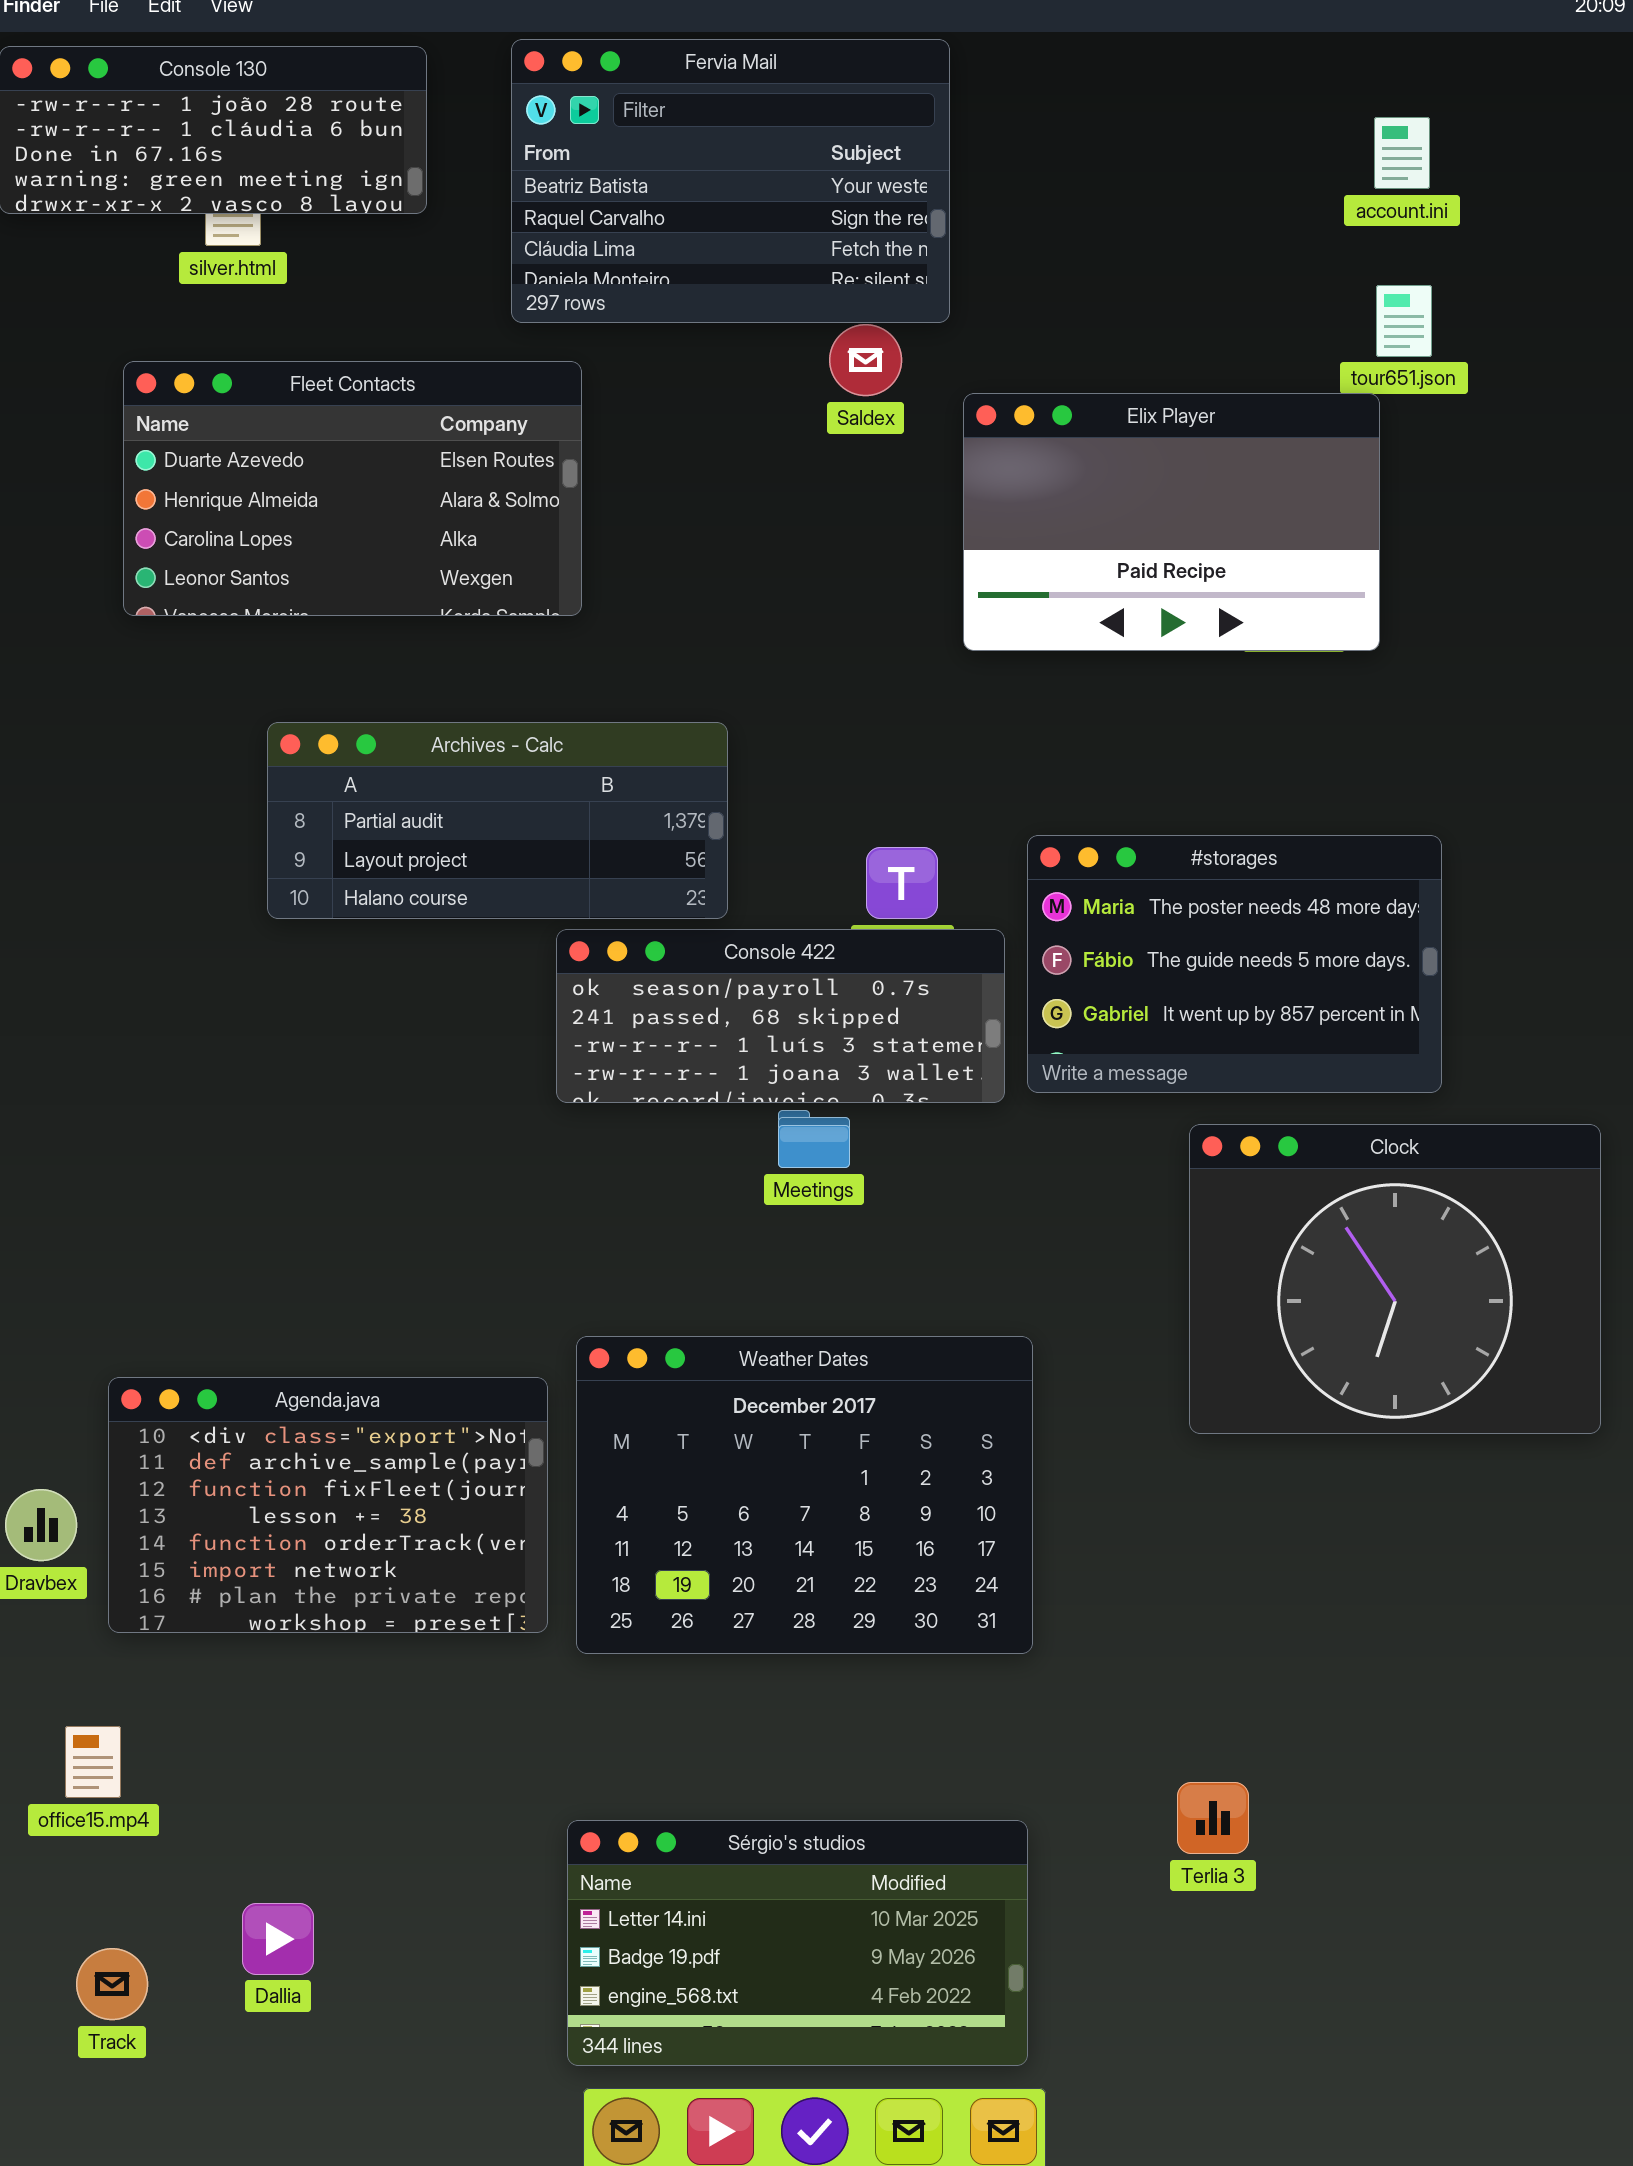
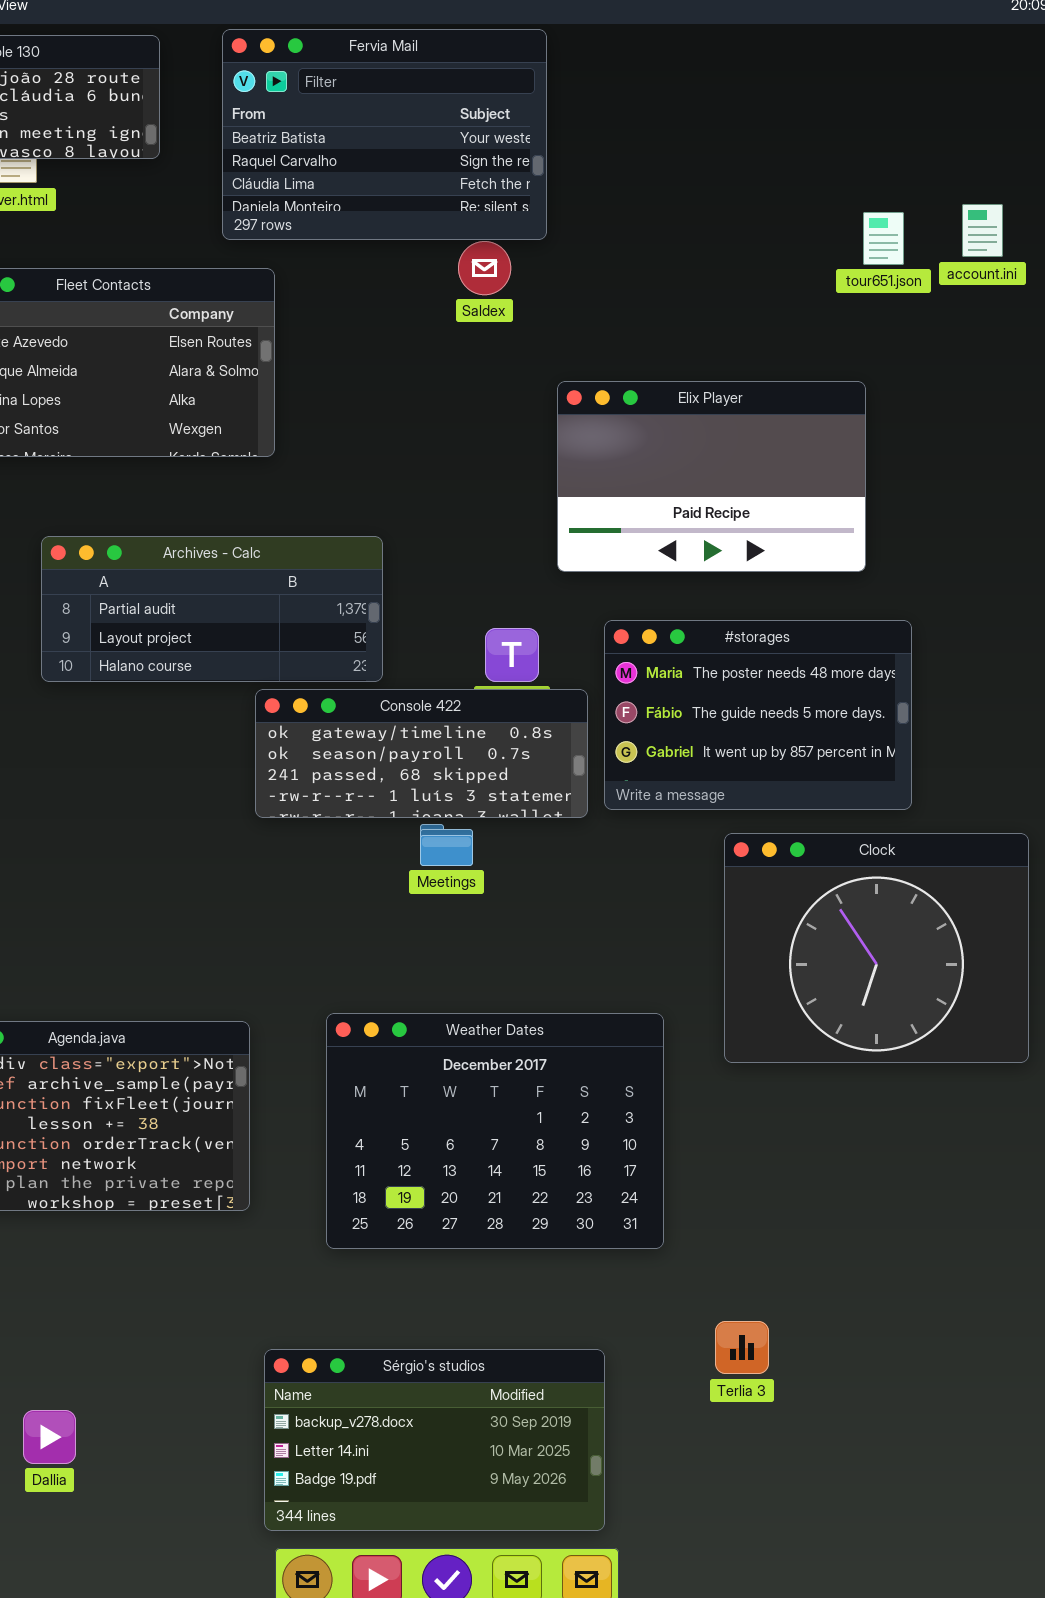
account.ini: [1374,117,1430,189] -> [962,204,1003,257], moved
Elix Player: [963,393,1380,651] -> [557,381,866,572], moved
Console 422: [556,929,1005,1103] -> [255,689,588,818], scrolled up 1 row
Weather Dates: [576,1336,1033,1654] -> [326,1013,664,1249], moved
Sérgio's studios: [567,1820,1028,2066] -> [264,1349,605,1531], scrolled up 1 row

